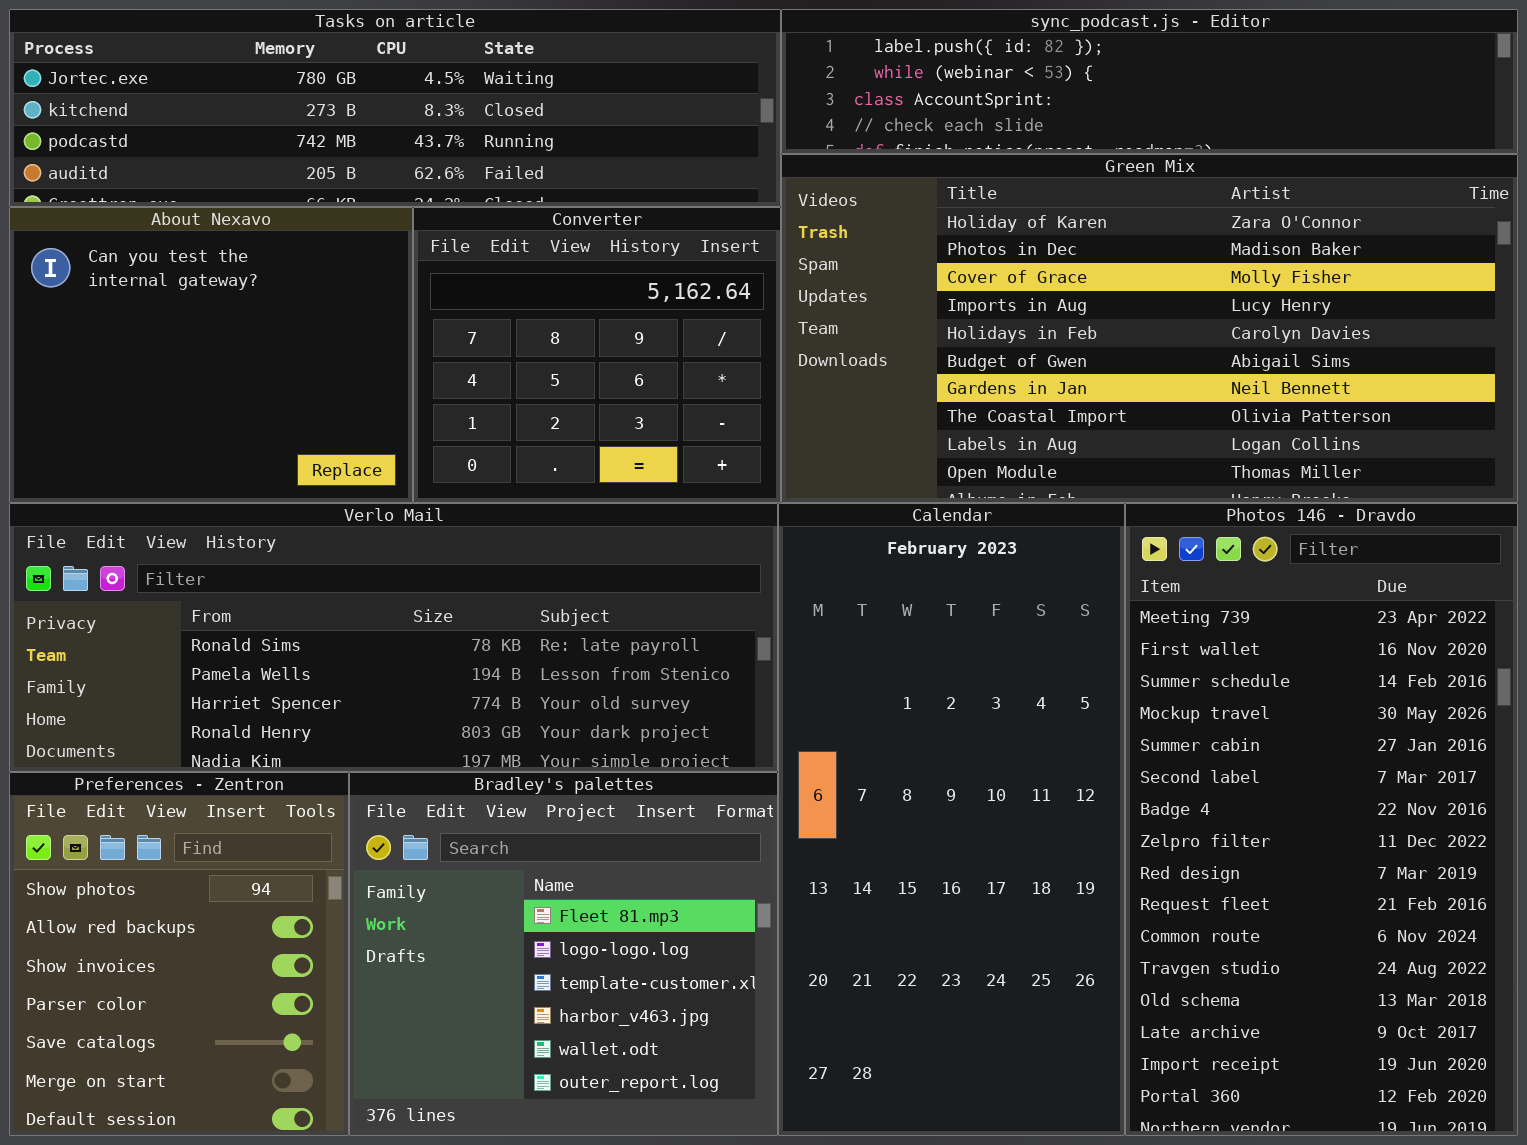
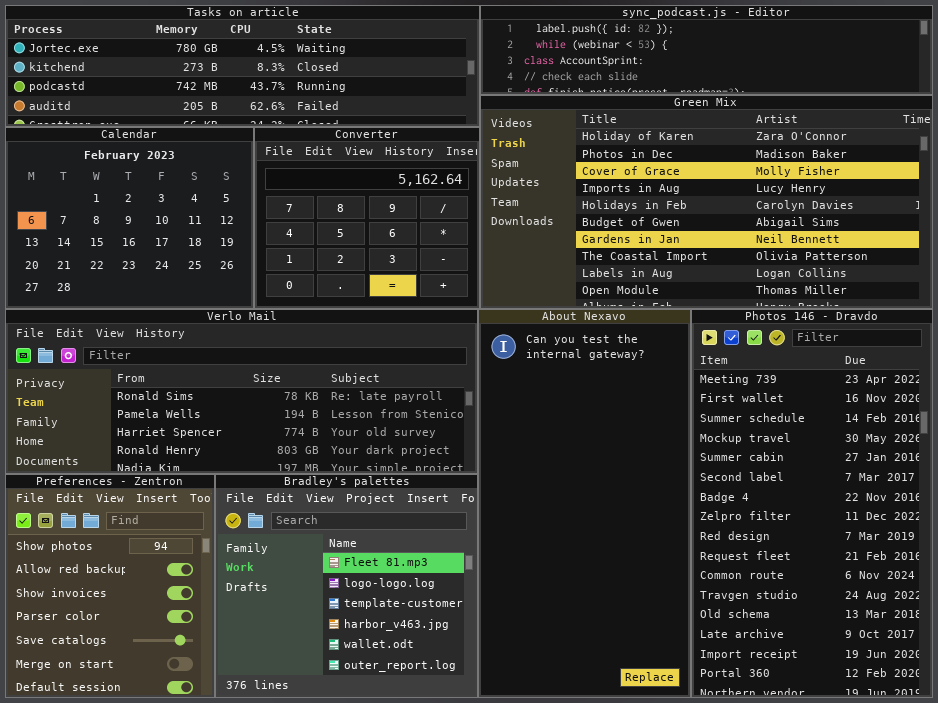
About Nexavo: [9,207,413,503] -> [478,309,691,698], moved, resized
Calendar: [778,503,1125,1136] -> [5,127,254,309], moved, resized

